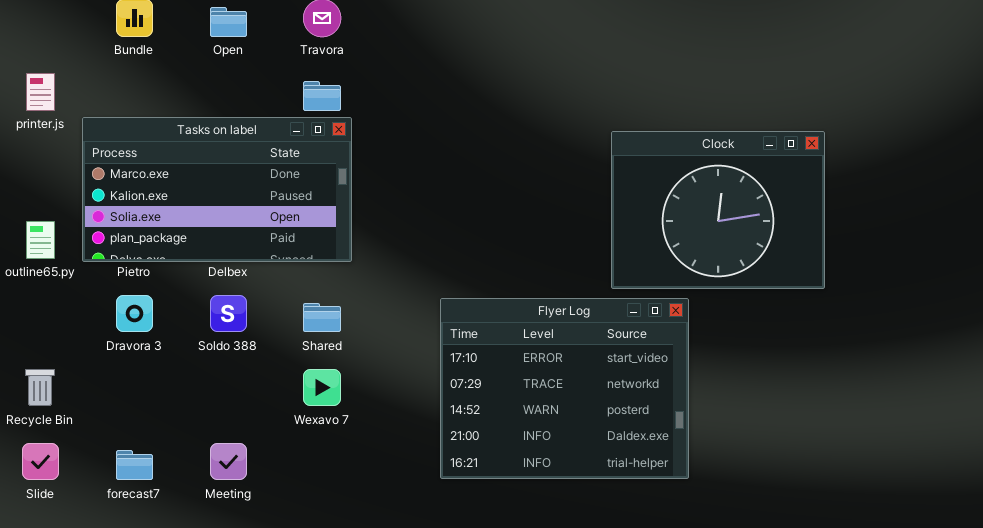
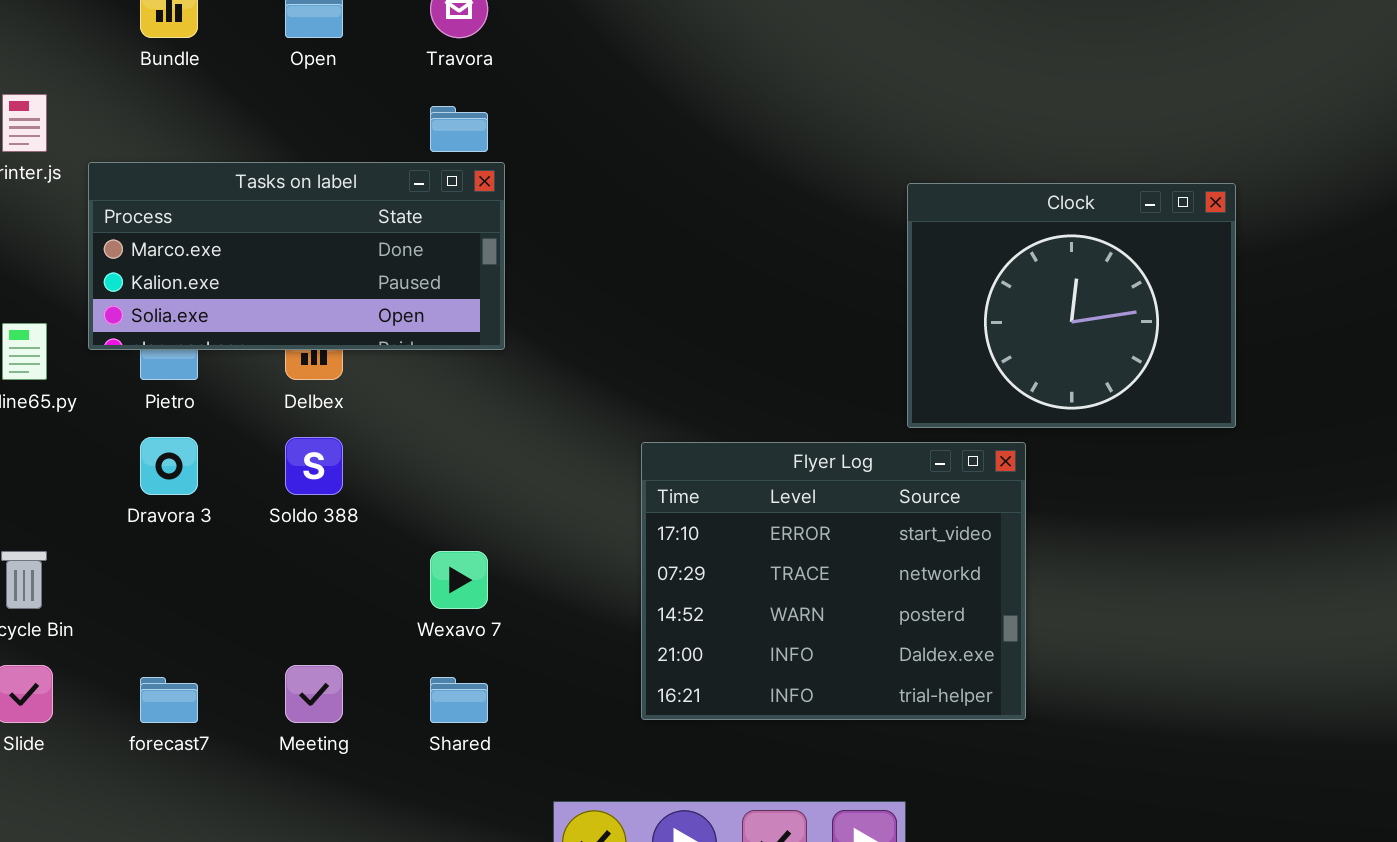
Tasks on label: [82,117,352,262] -> [88,162,505,350], resized
Shared: [303,303,341,332] -> [430,677,488,723], moved

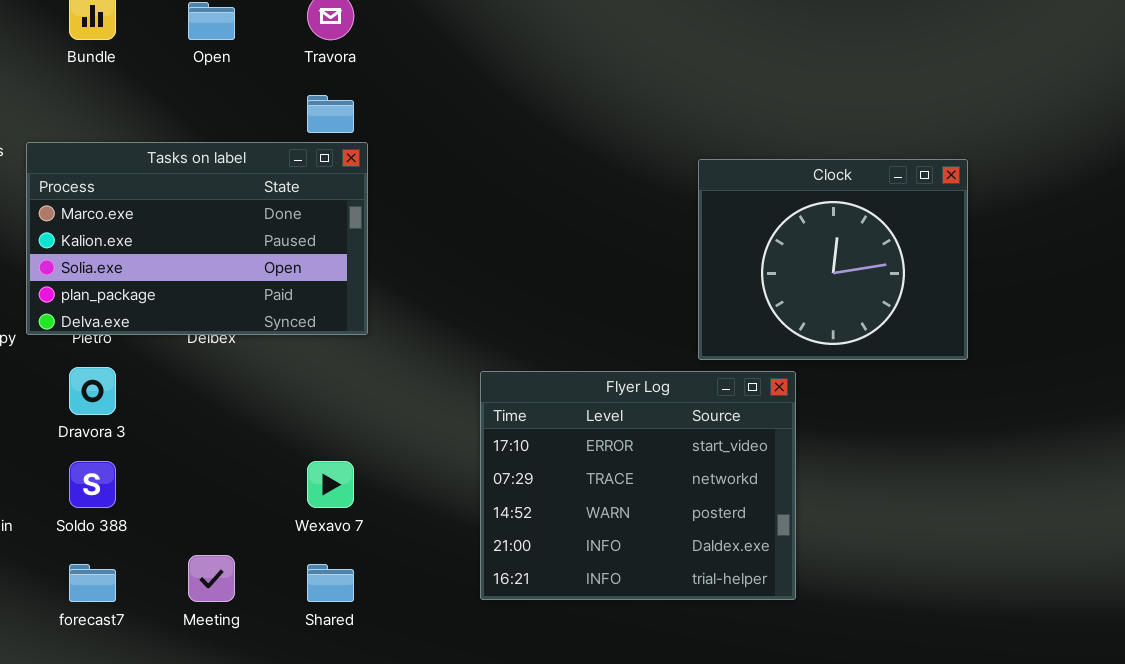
Tasks on label: [88,162,505,350] -> [26,142,368,335], resized
Soldo 388: [285,437,343,495] -> [69,461,116,508], moved

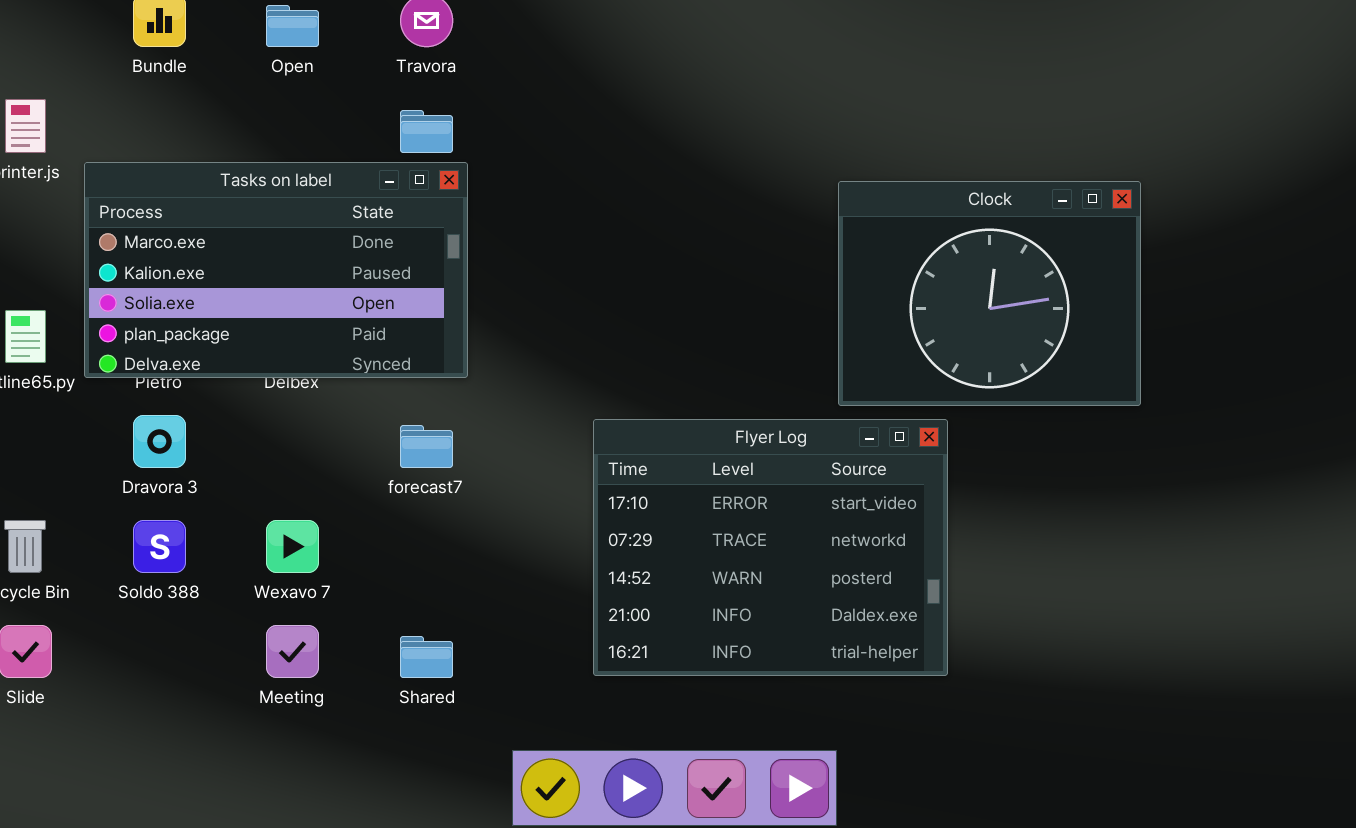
Wexavo 7: [307,461,354,508] -> [266,520,319,573], moved
forecast7: [69,564,116,602] -> [400,425,453,468], moved

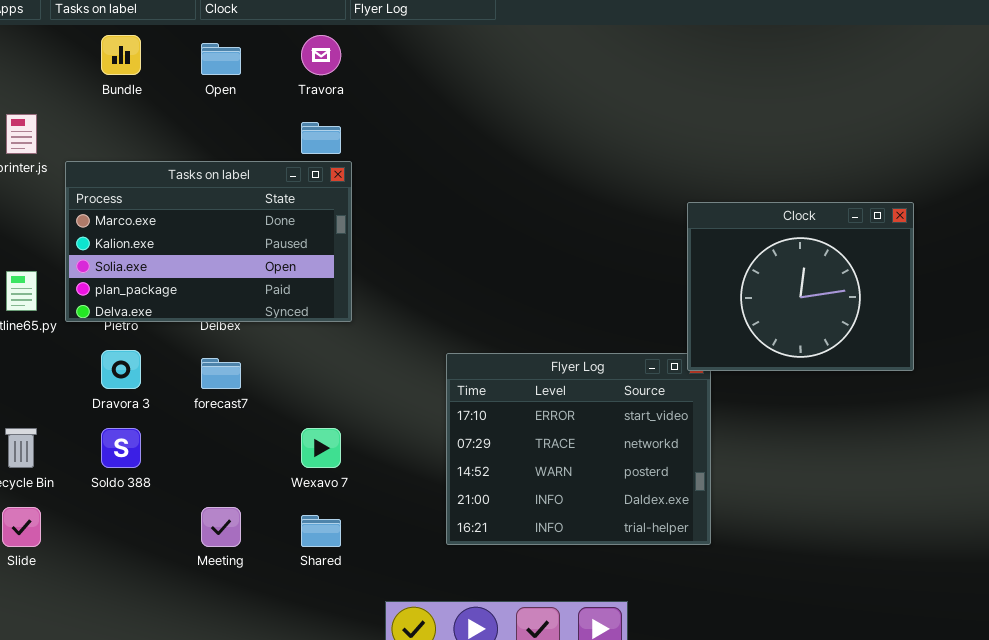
Clock: [838,181,1141,406] -> [687,202,914,371], moved
forecast7: [400,425,453,468] -> [201,358,241,389], moved
Wexavo 7: [266,520,319,573] -> [301,428,341,468], moved

